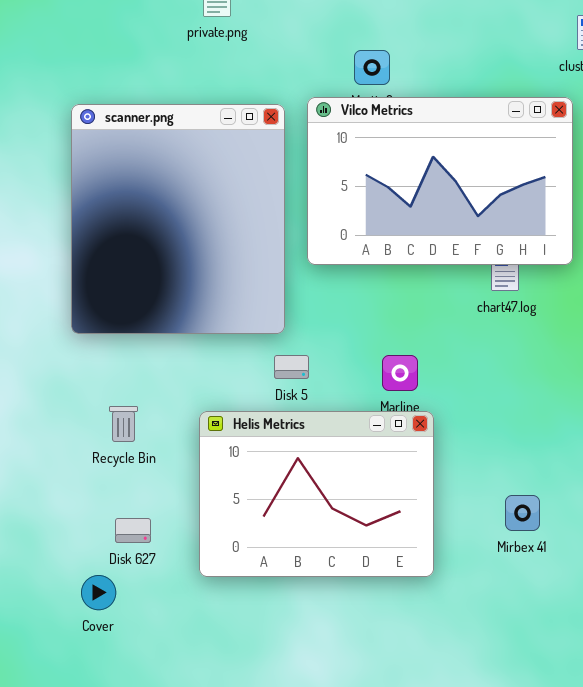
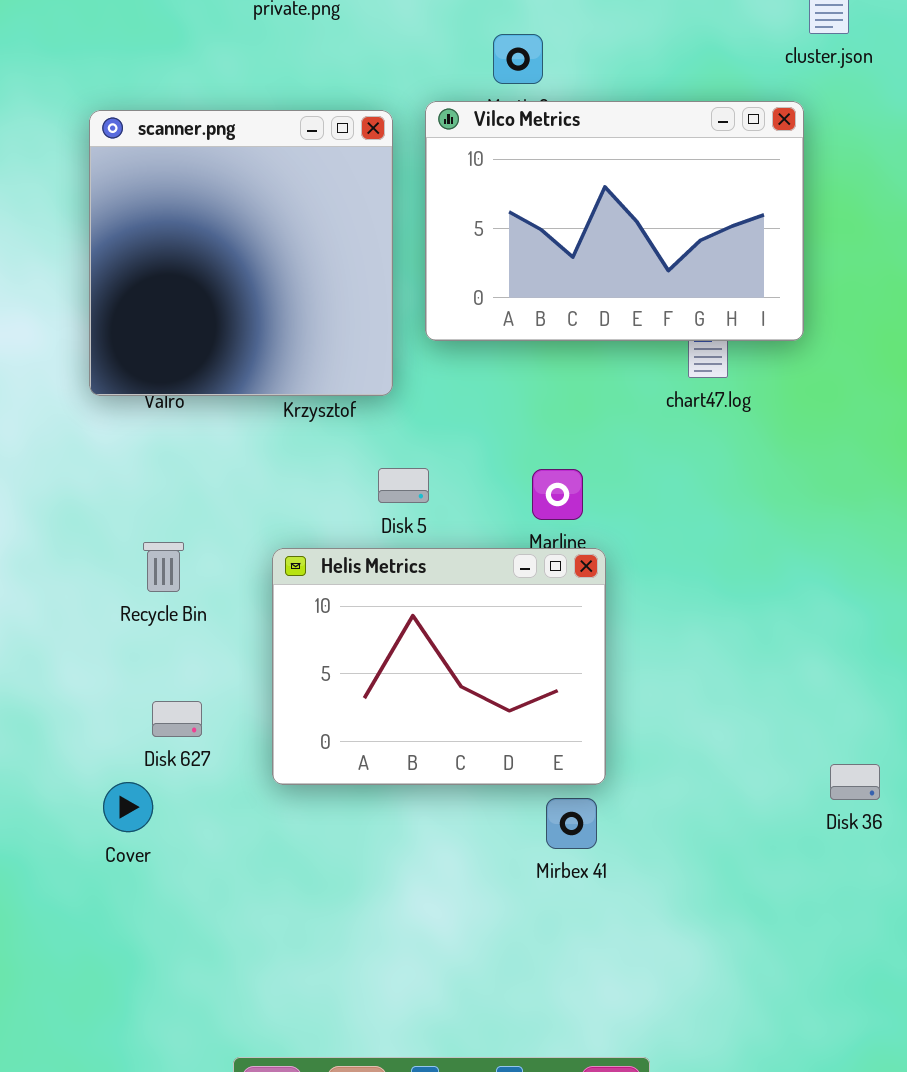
scanner.png: [71,104,285,334] -> [89,110,393,396], resized
Mirbex 41: [505,495,540,531] -> [546,798,597,849], moved

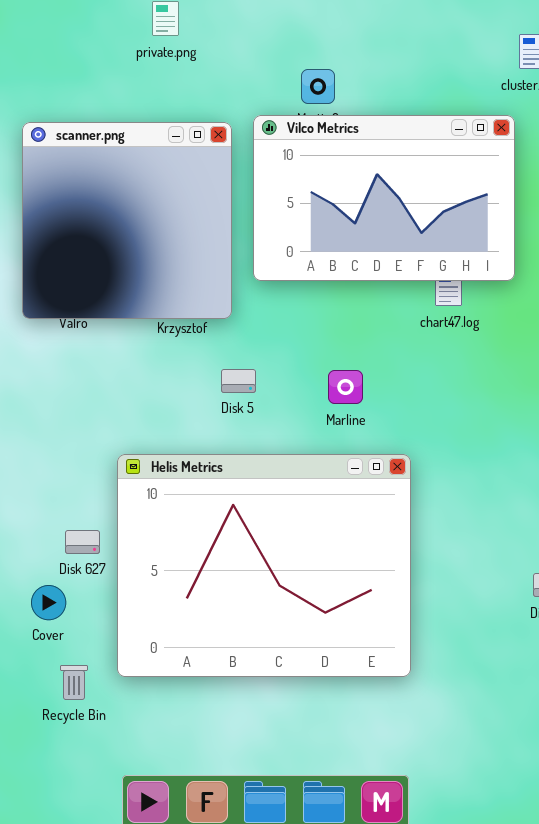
Recycle Bin: [143,542,184,592] -> [60,665,88,700], moved
Helis Metrics: [272,548,606,785] -> [117,454,411,677], moved, resized

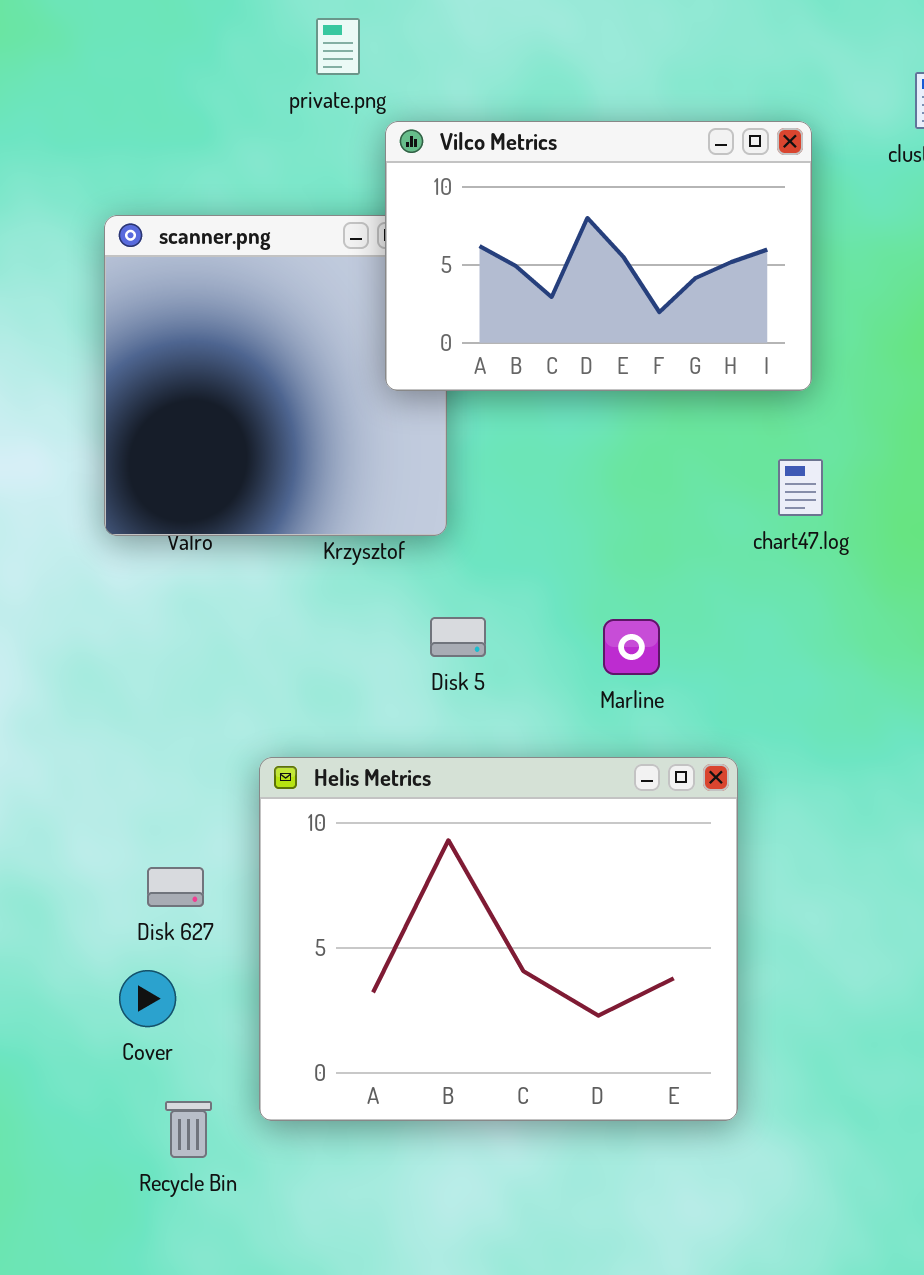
Vilco Metrics: [253,115,515,281] -> [385,121,812,391], moved
Disk 627: [65,530,100,554] -> [147,867,204,907], moved

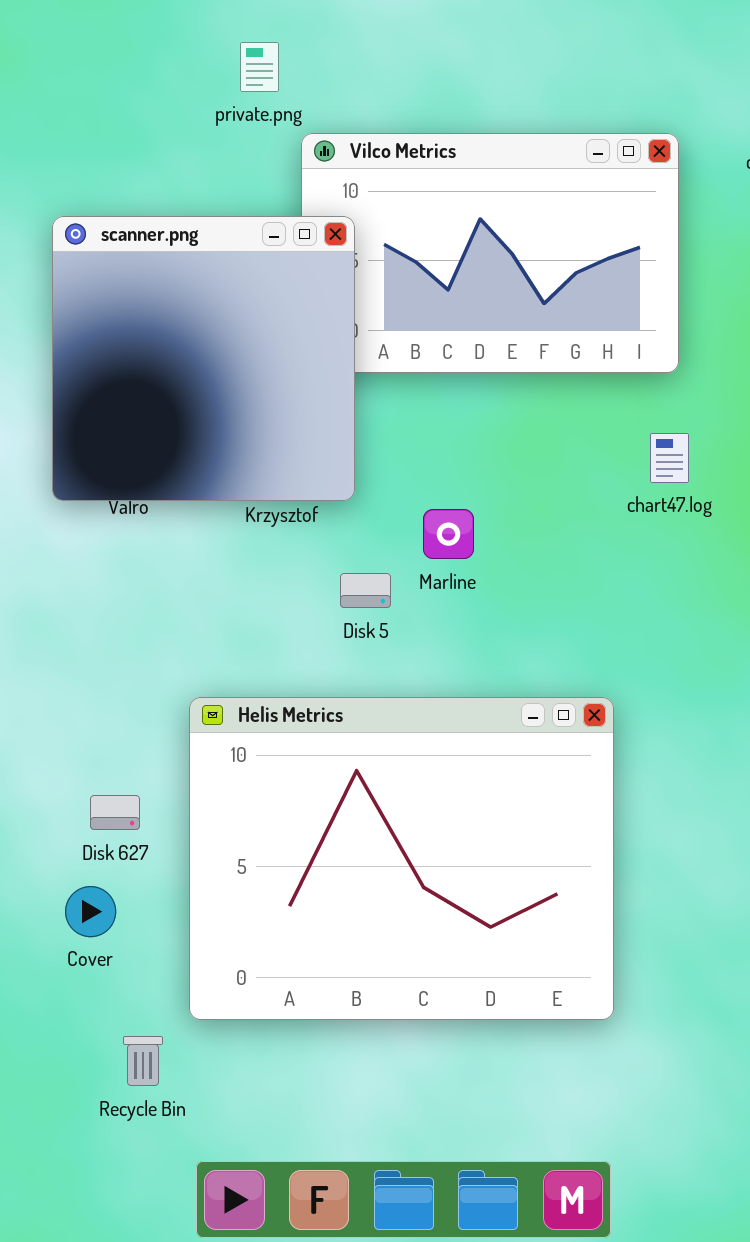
scanner.png: [104,215,447,536] -> [52,216,355,501], raised
Marline: [603,619,660,675] -> [423,509,474,559], moved
Recycle Bin: [165,1101,212,1158] -> [123,1036,163,1086], moved

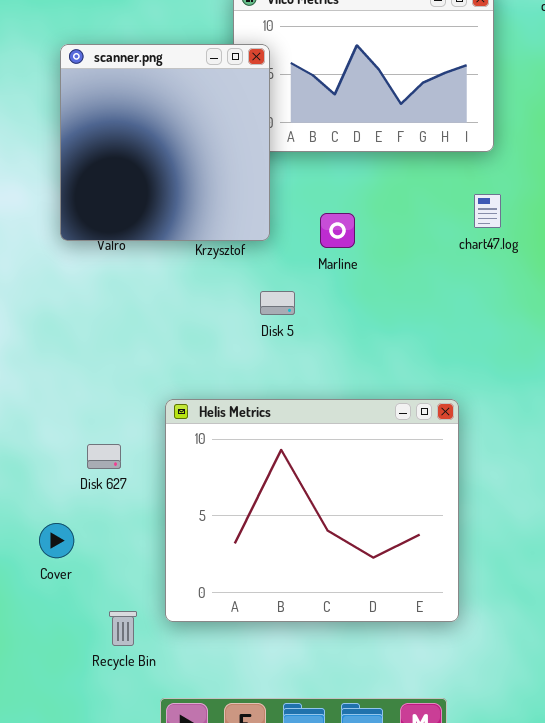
Marline: [423,509,474,559] -> [320,213,355,248], moved
Helis Metrics: [189,697,614,1020] -> [165,399,459,622], moved
Cover: [65,886,116,937] -> [39,523,74,558], moved

